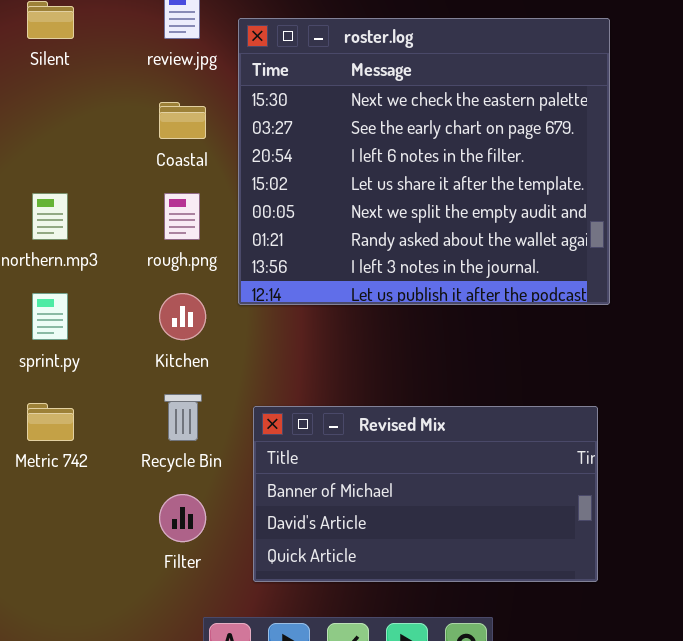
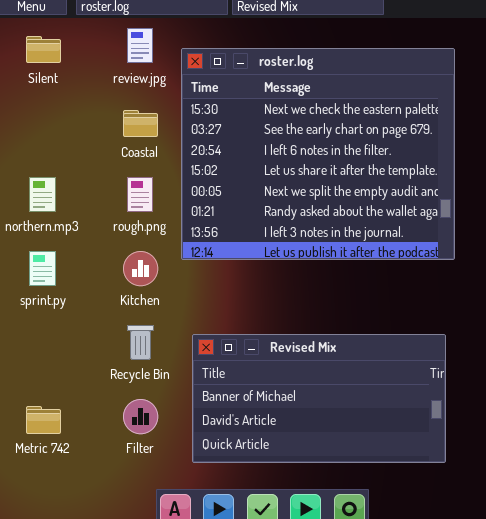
Metric 742: [27,403,74,441] -> [26,406,61,434], moved

